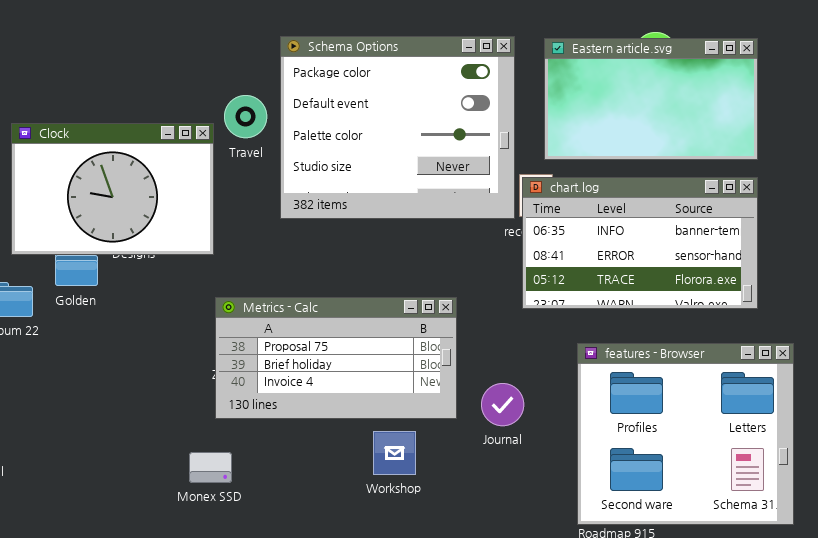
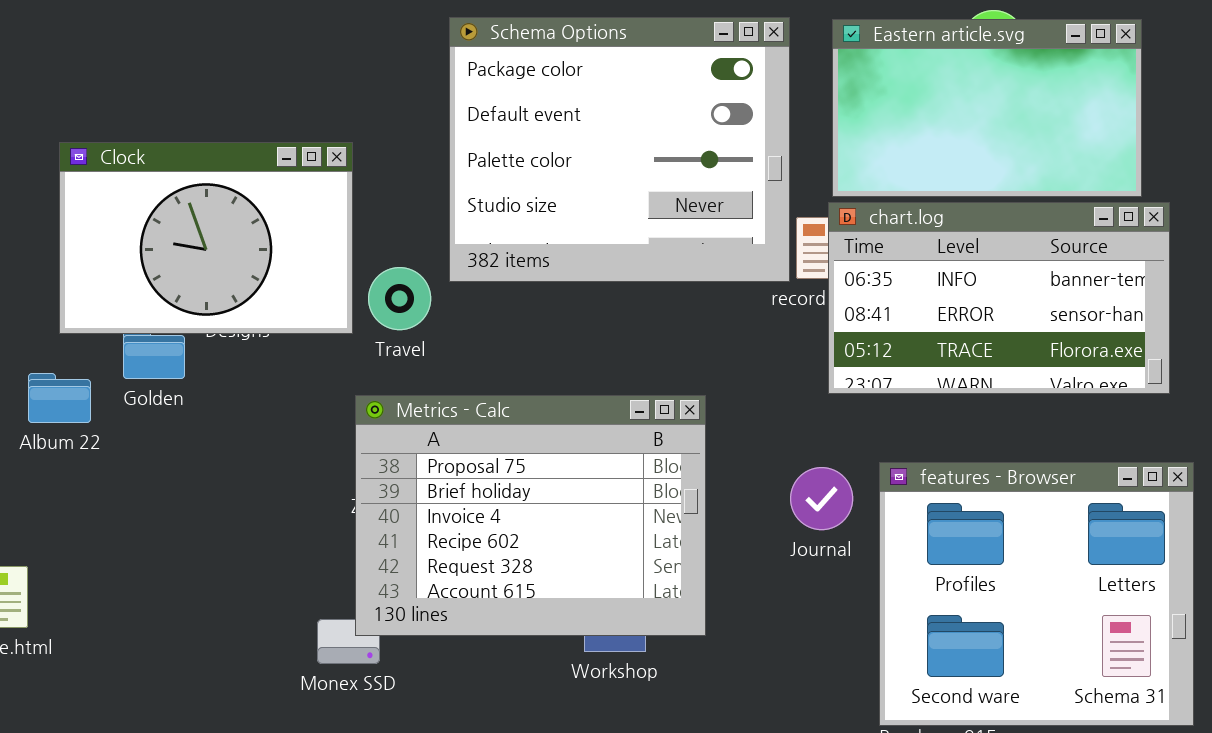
Travel: [224,95,267,138] -> [368,267,431,330], moved
chart.log: [522,177,758,309] -> [828,202,1170,394], moved
Metrics - Calc: [215,297,457,419] -> [355,395,706,636], resized
Journal: [481,383,524,426] -> [790,467,853,530], moved

